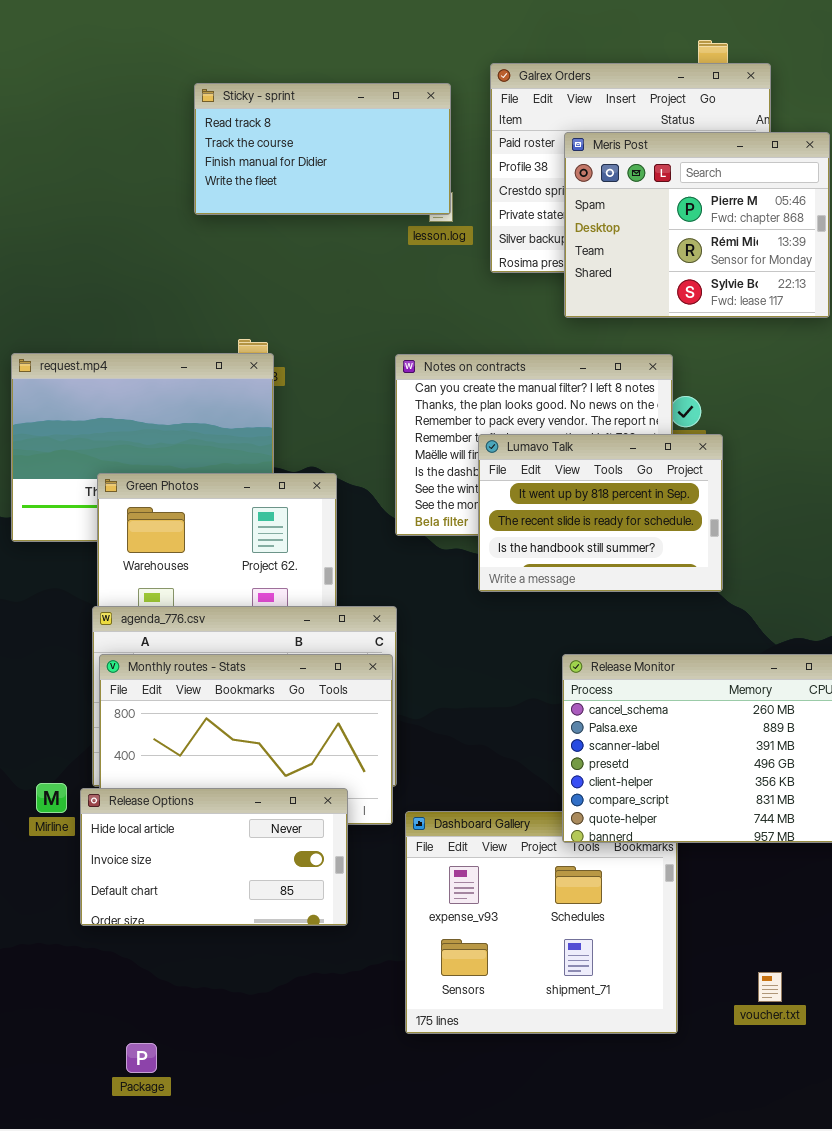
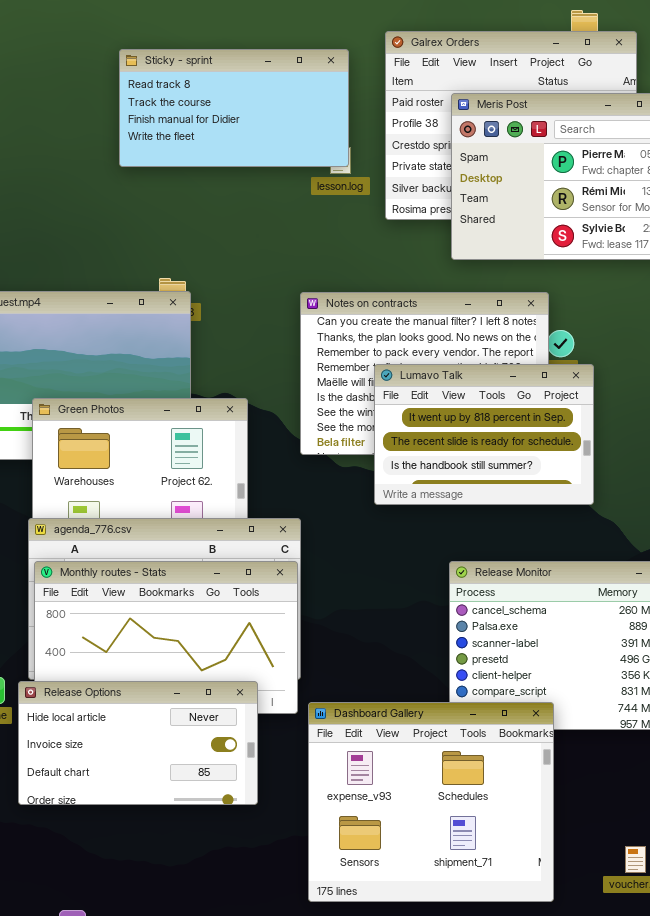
Dashboard Gallery: [405,811,678,1034] -> [308,702,554,902], raised

